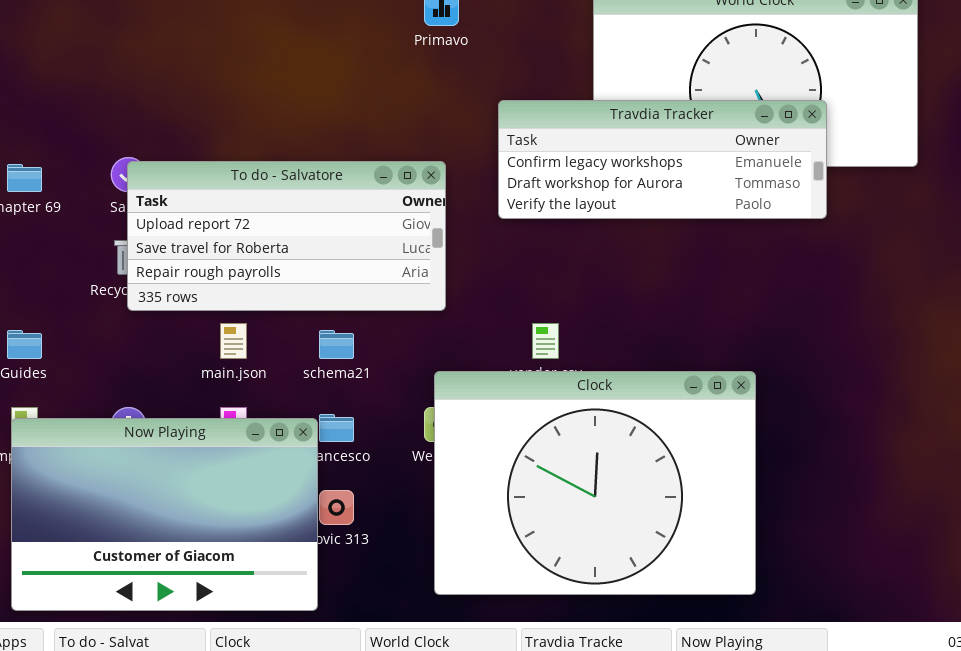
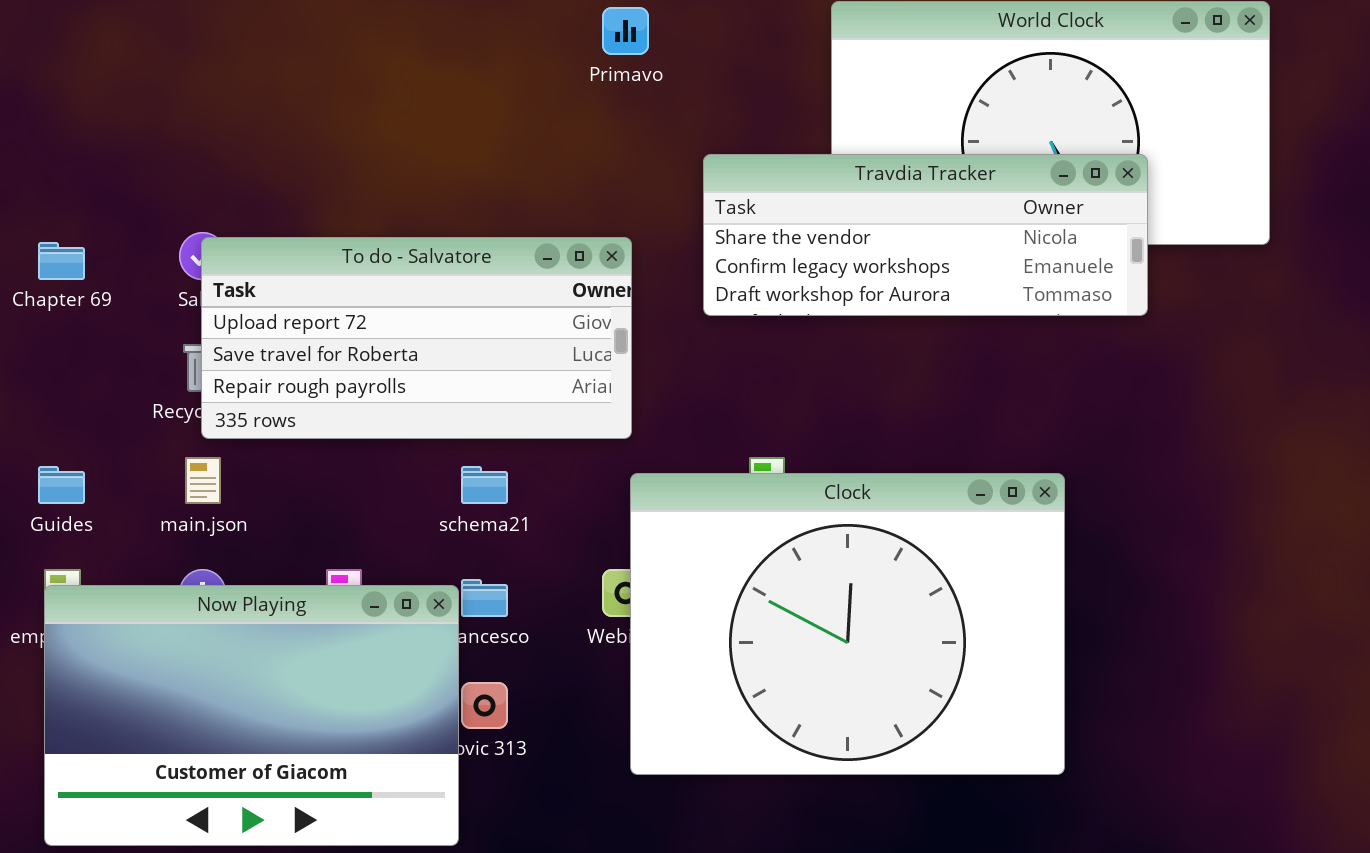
Travdia Tracker: [498,100,827,219] -> [703,154,1148,316], scrolled up 1 row
main.json: [220,323,247,359] -> [185,457,221,504], moved
Clock: [434,371,756,595] -> [630,473,1065,775], moved

